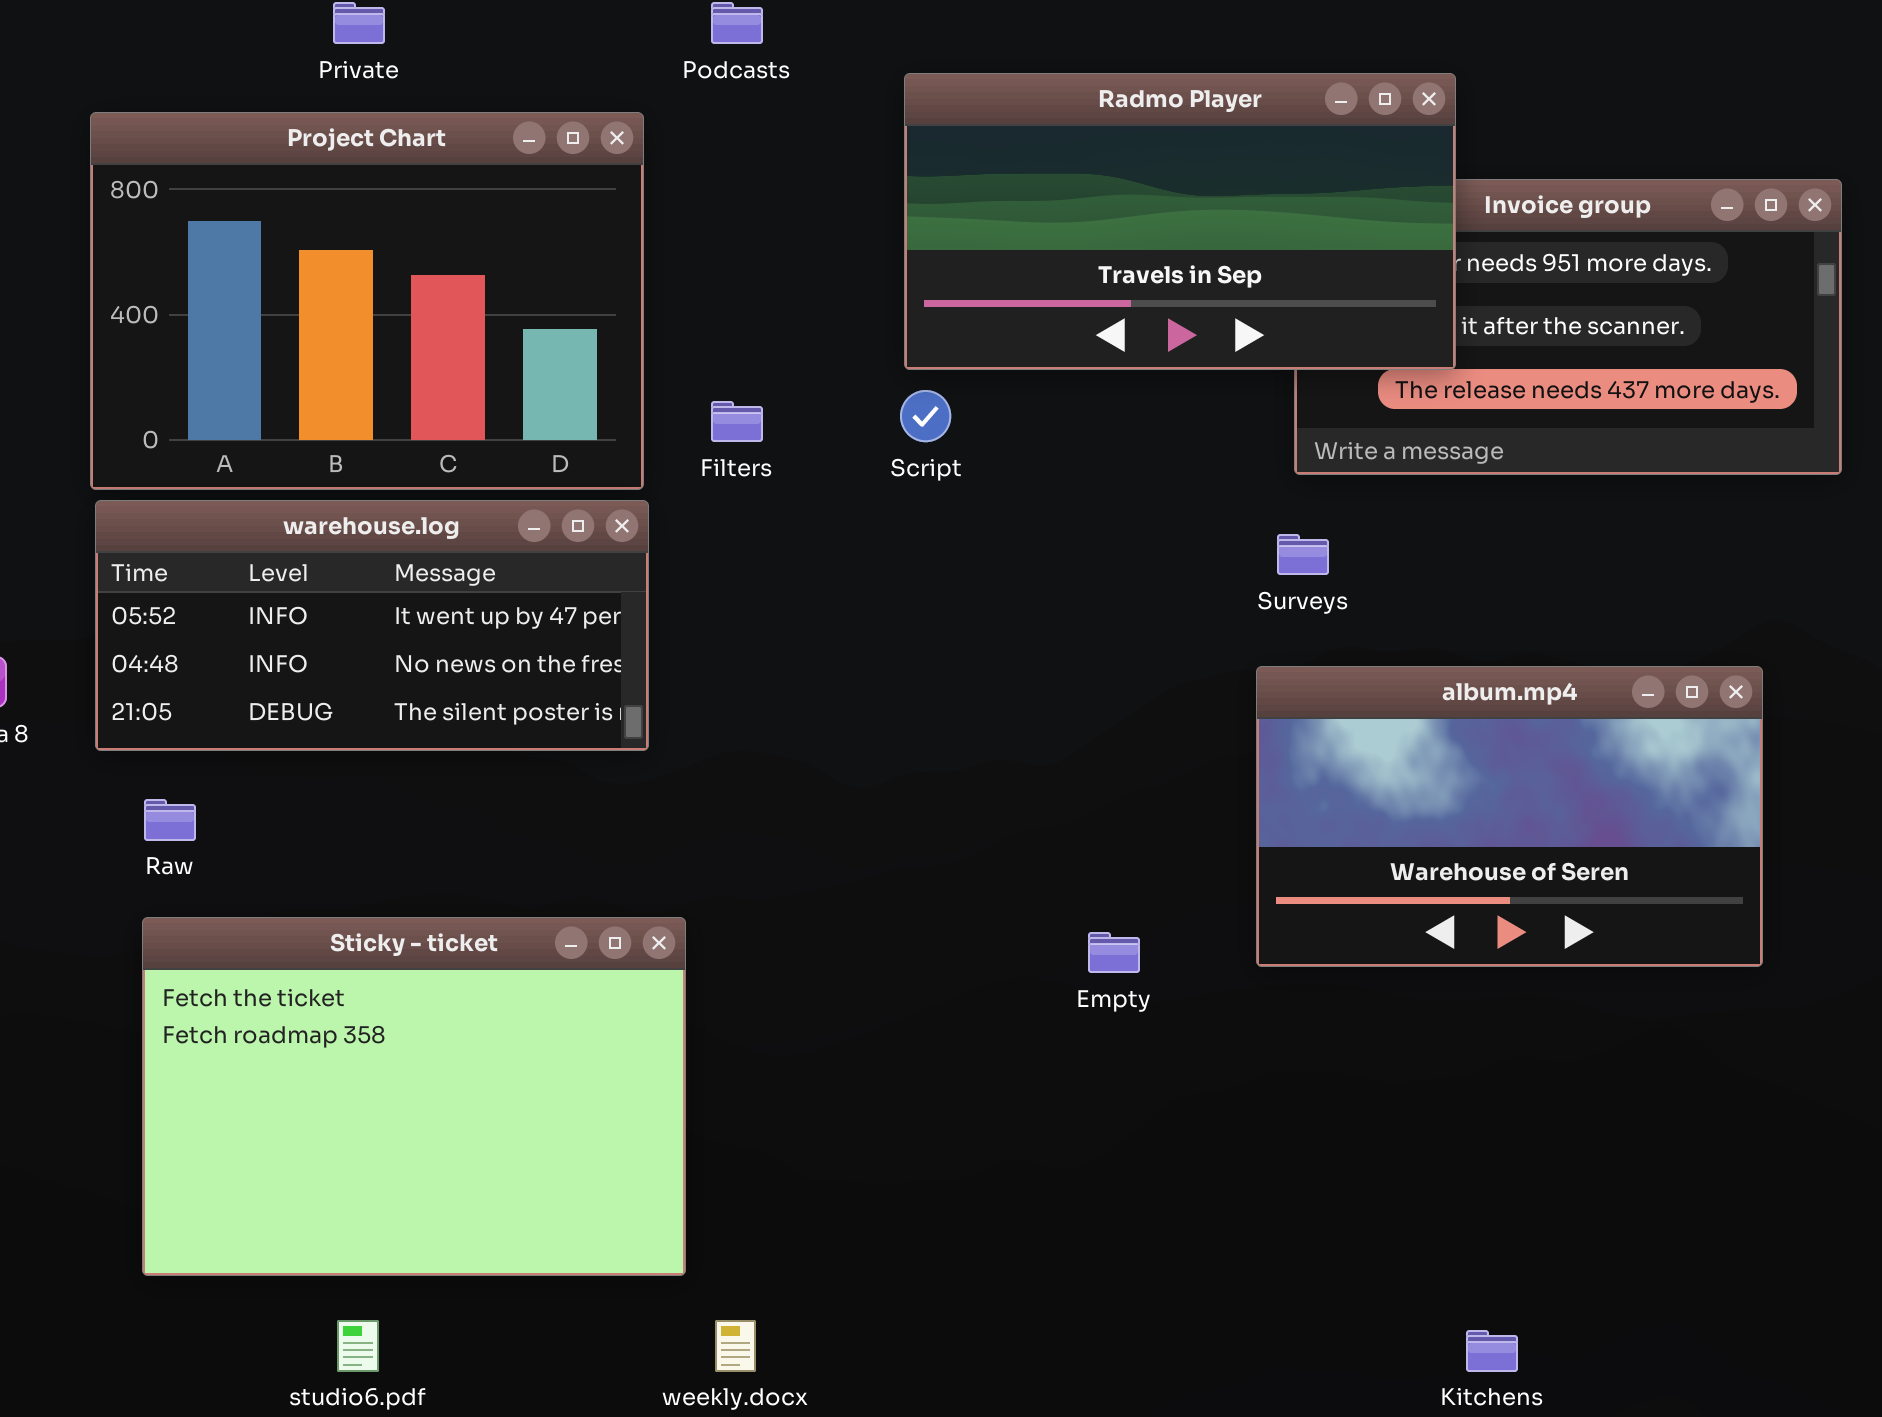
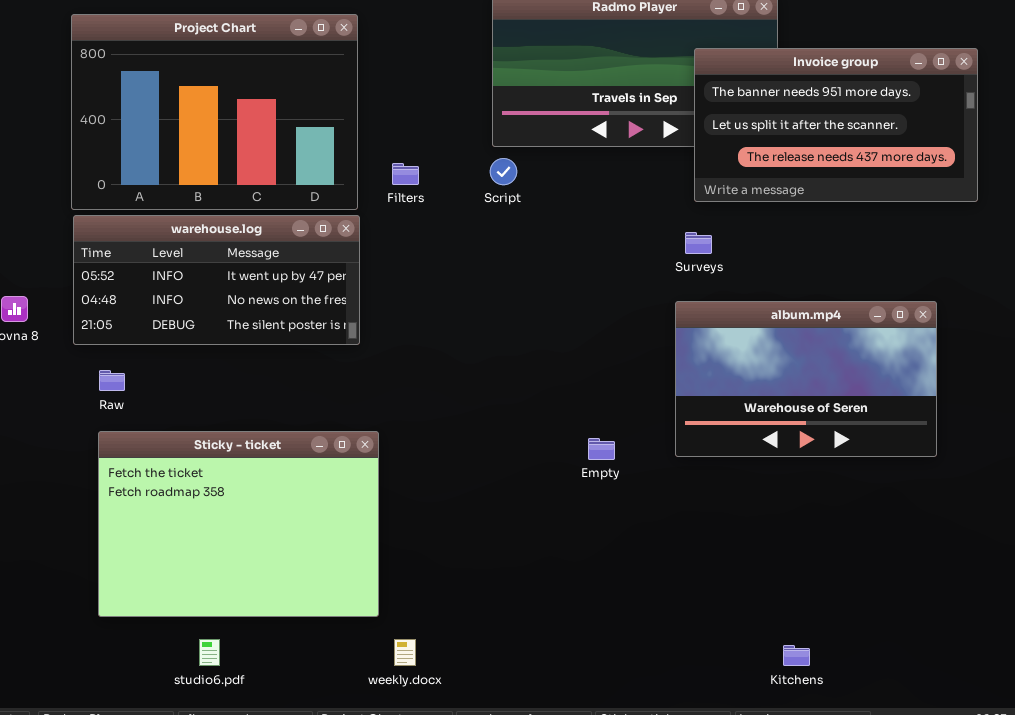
Invoice group: [1294,179,1842,475] -> [694,48,978,202], raised

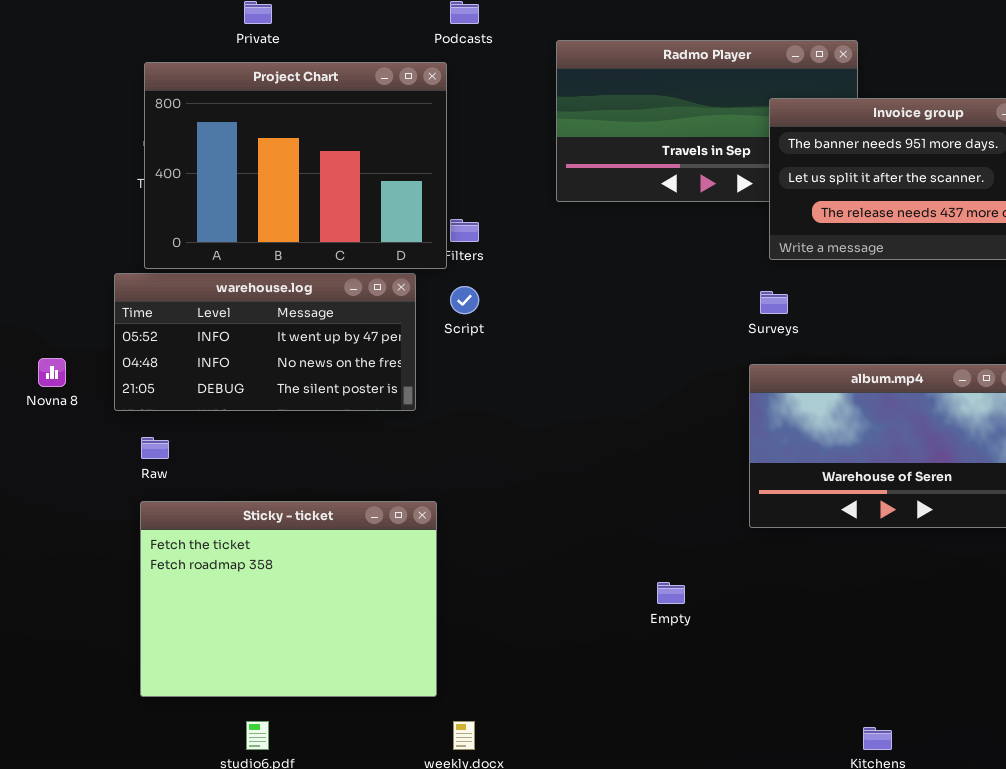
Project Chart: [71,14,358,210] -> [144,62,447,269], moved
Script: [490,158,517,185] -> [450,286,479,314], moved
Empty: [588,438,615,460] -> [657,582,685,604], moved

